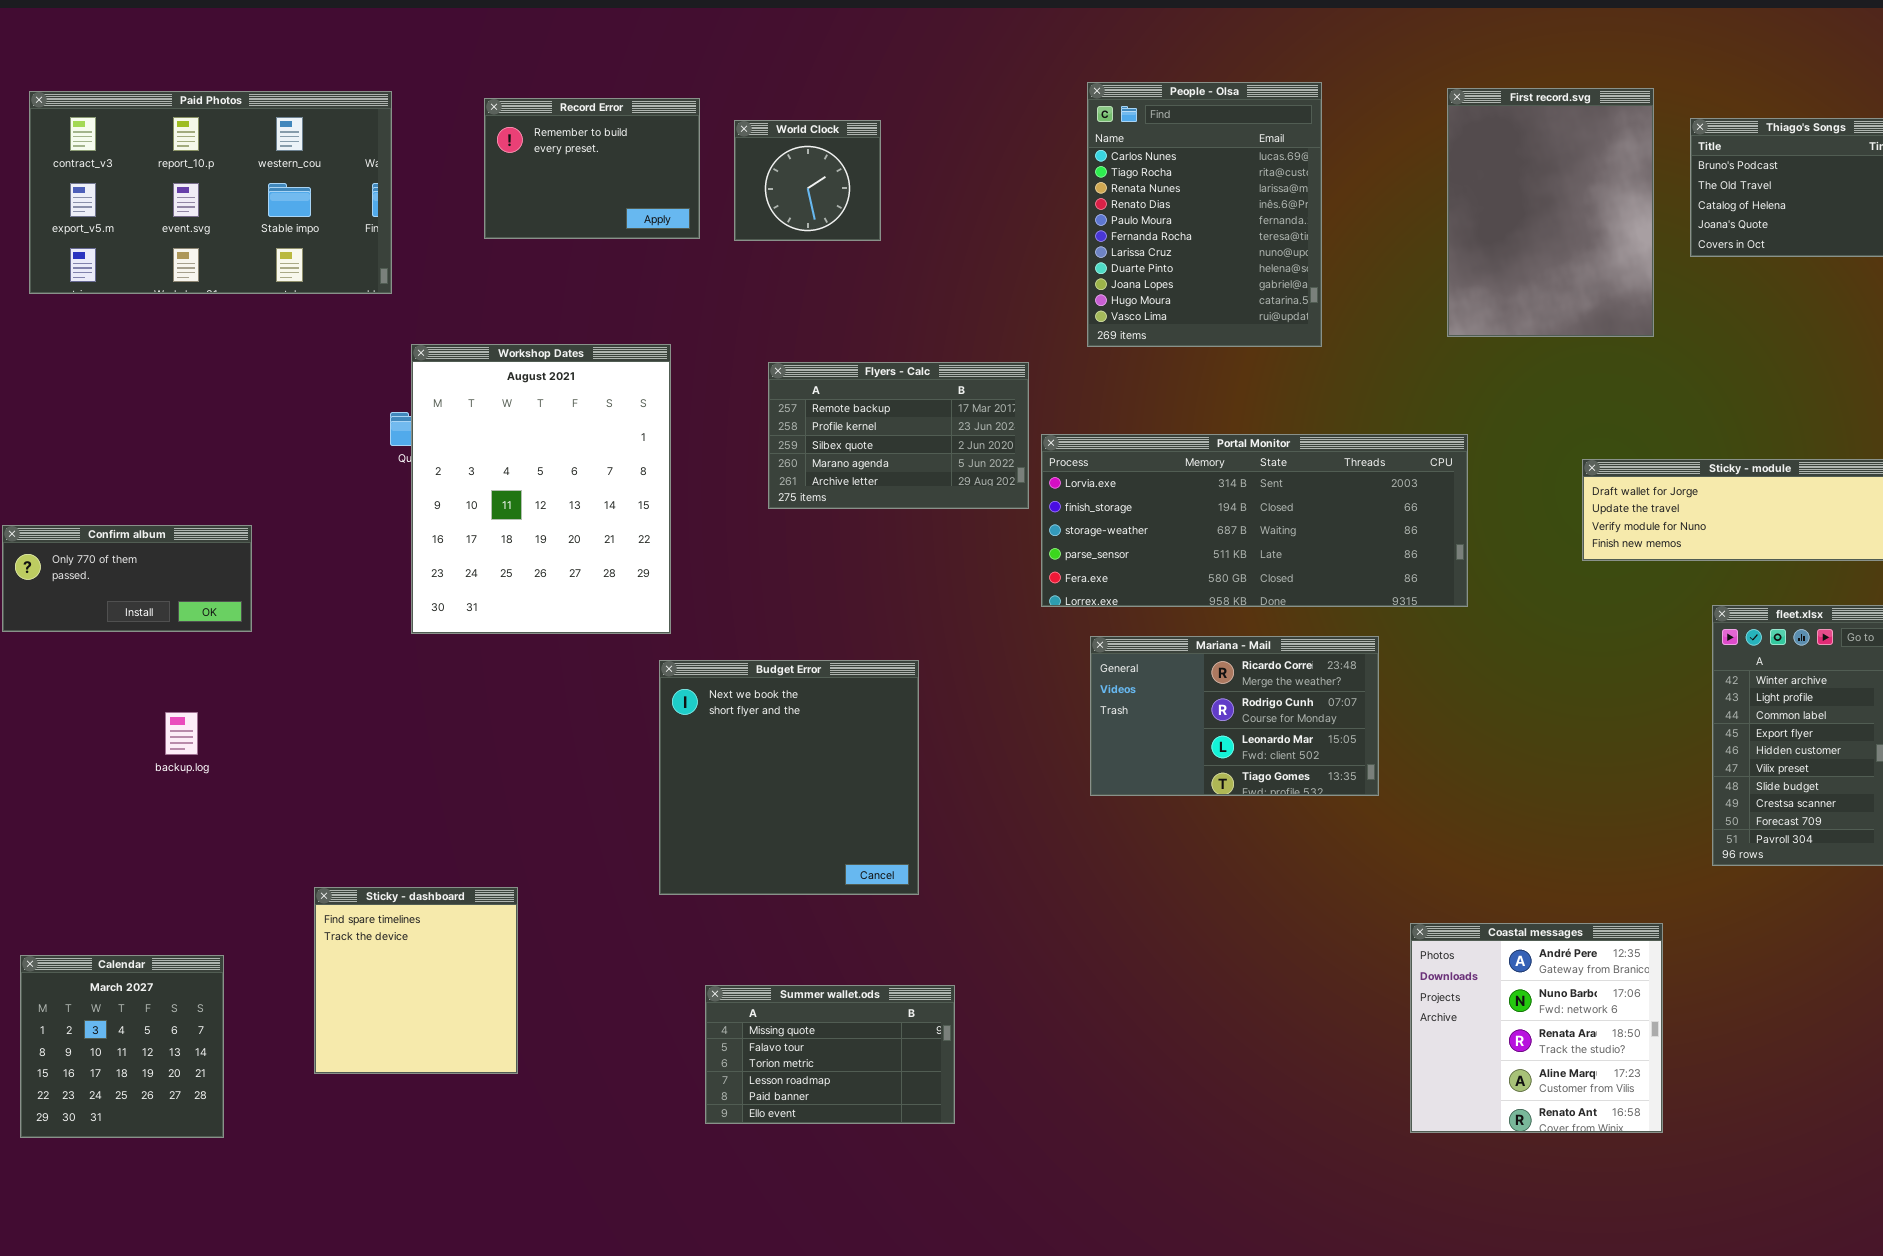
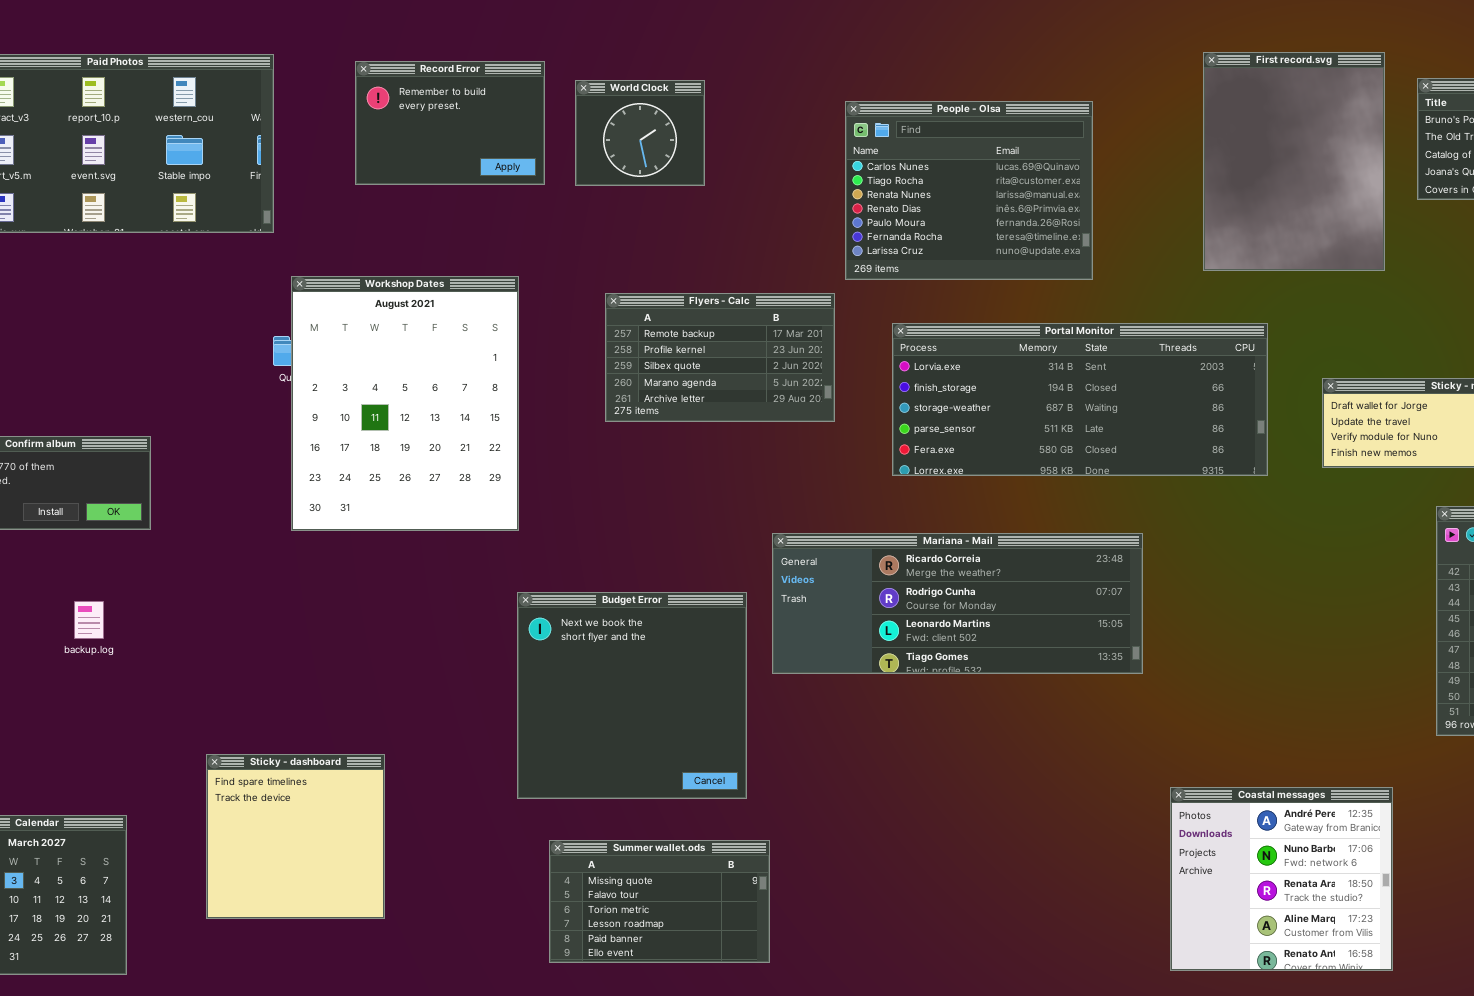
People - Olsa: [1087,82,1322,347] -> [845,101,1093,280], resized
Portal Monitor: [1041,434,1468,607] -> [892,323,1268,476], moved
Mariana - Mail: [1090,636,1379,796] -> [772,533,1143,674], resized
Budget Error: [659,660,919,895] -> [517,592,747,799], moved

